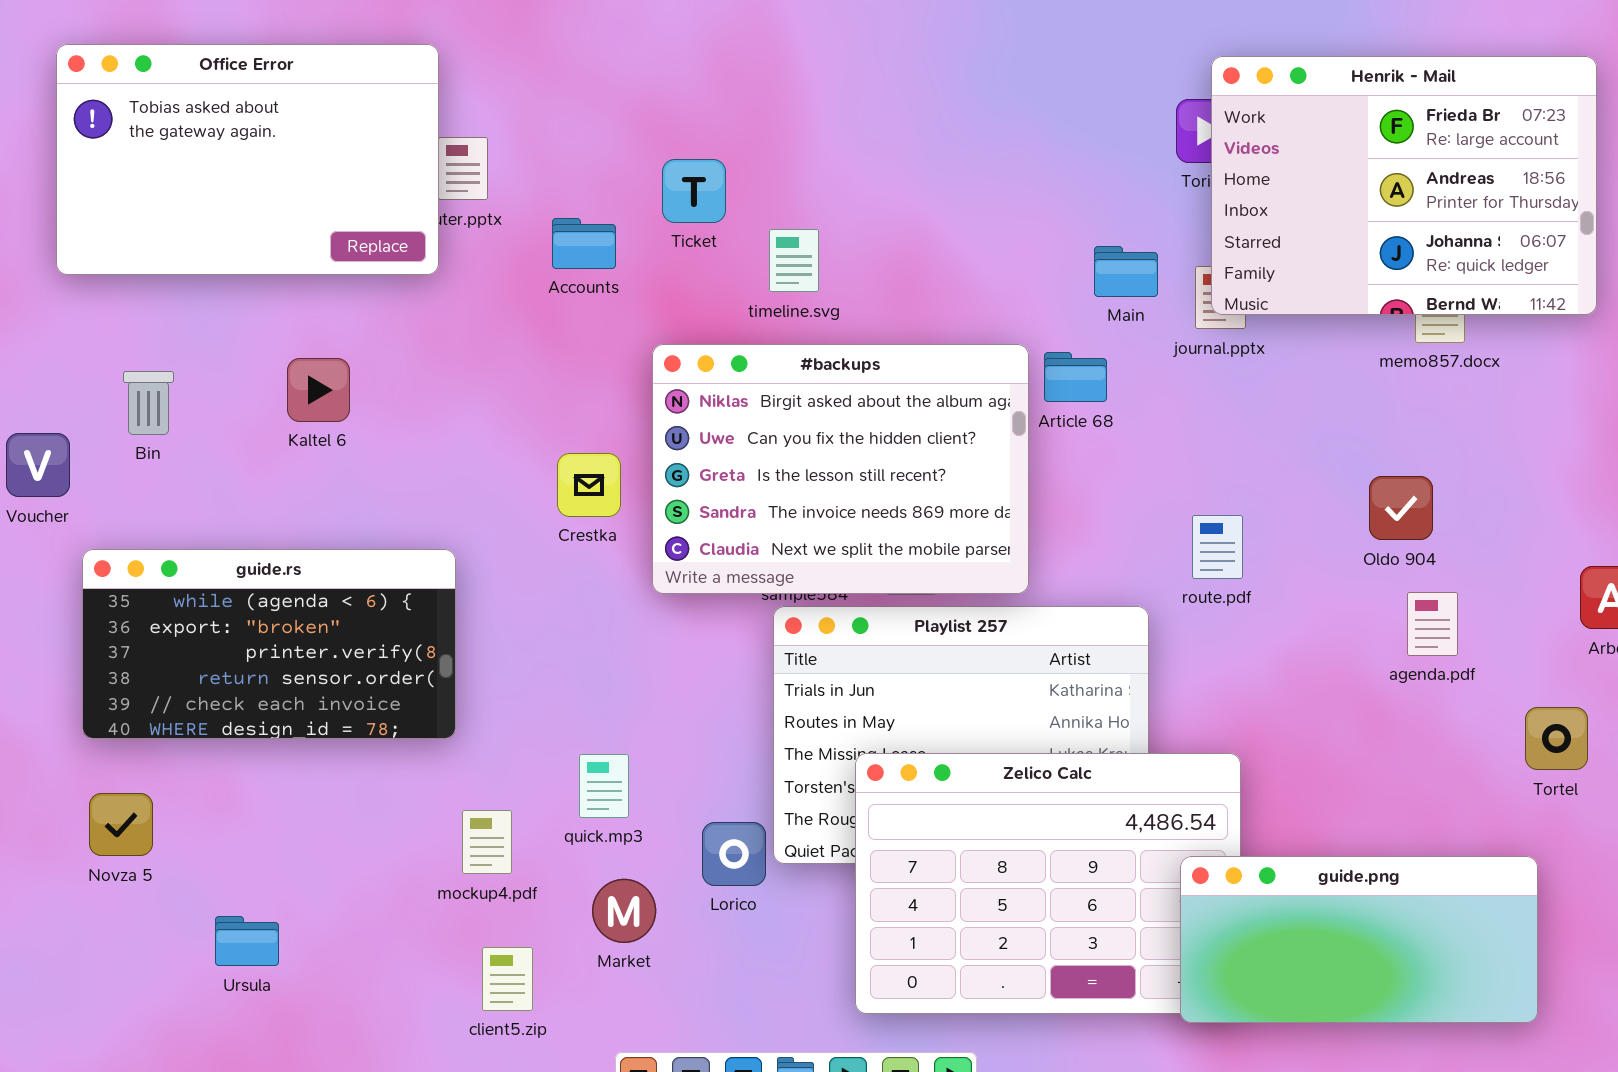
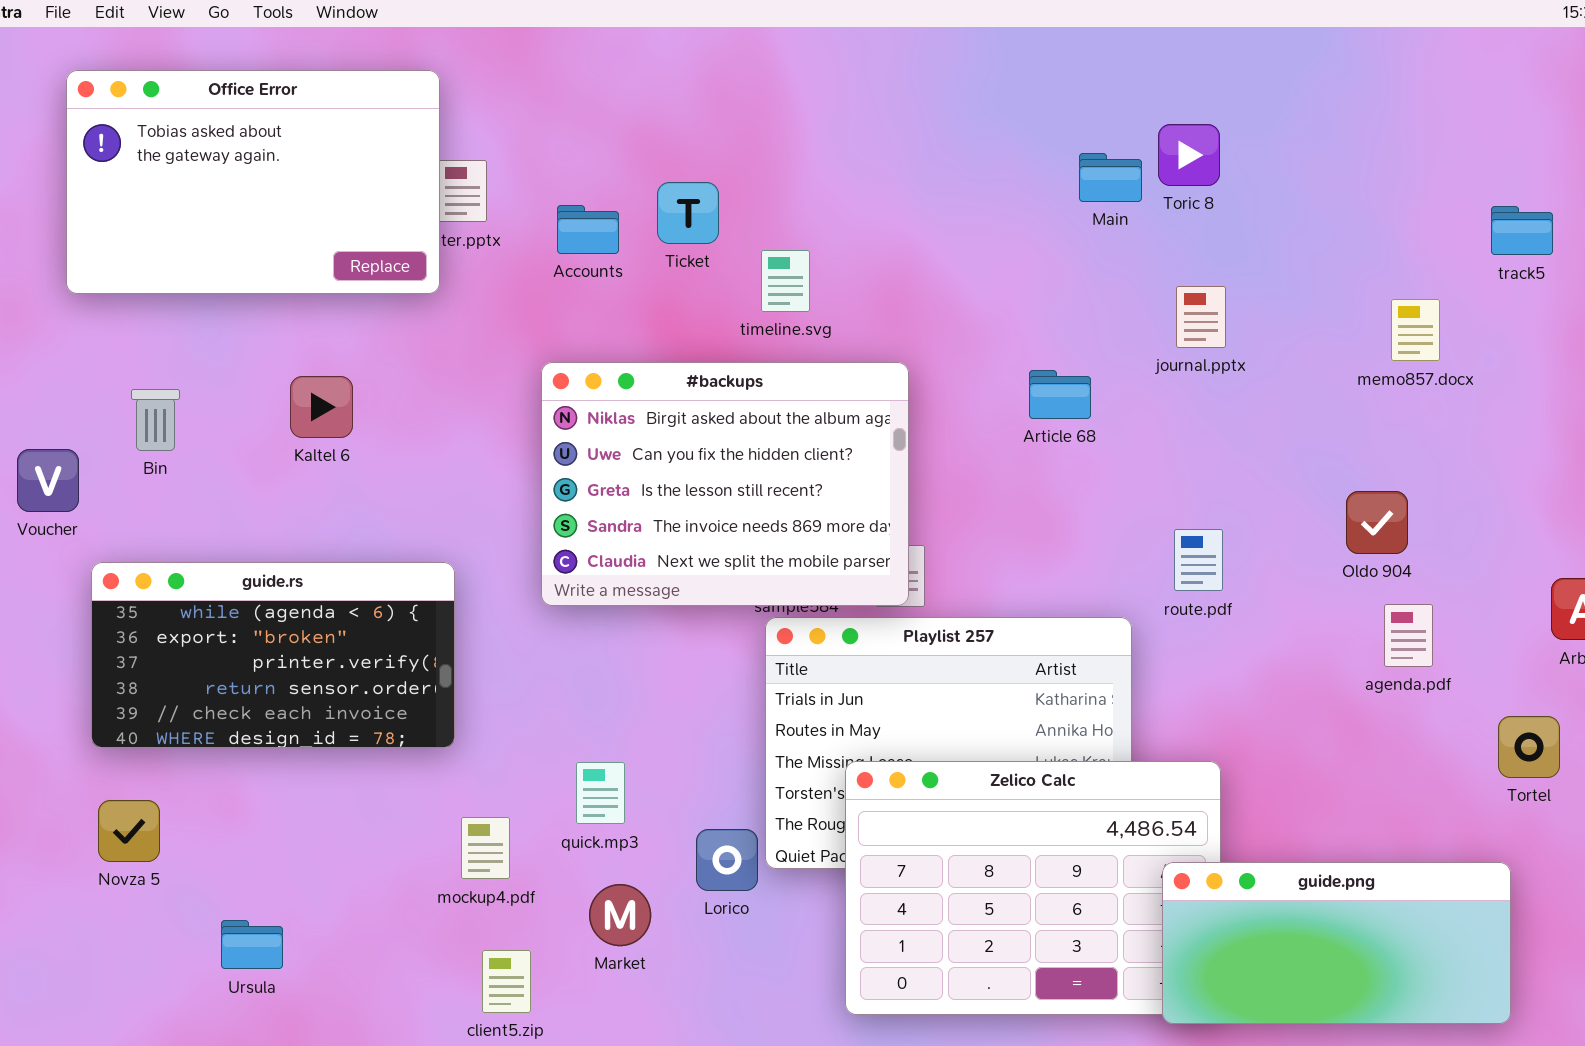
Henrik - Mail: [1211,56,1597,315] -> none, closed
Accounts: [552,218,616,269] -> [557,205,619,254], moved
Main: [1094,246,1158,297] -> [1079,153,1142,202], moved
#backups: [652,344,1029,594] -> [541,362,909,606], moved

